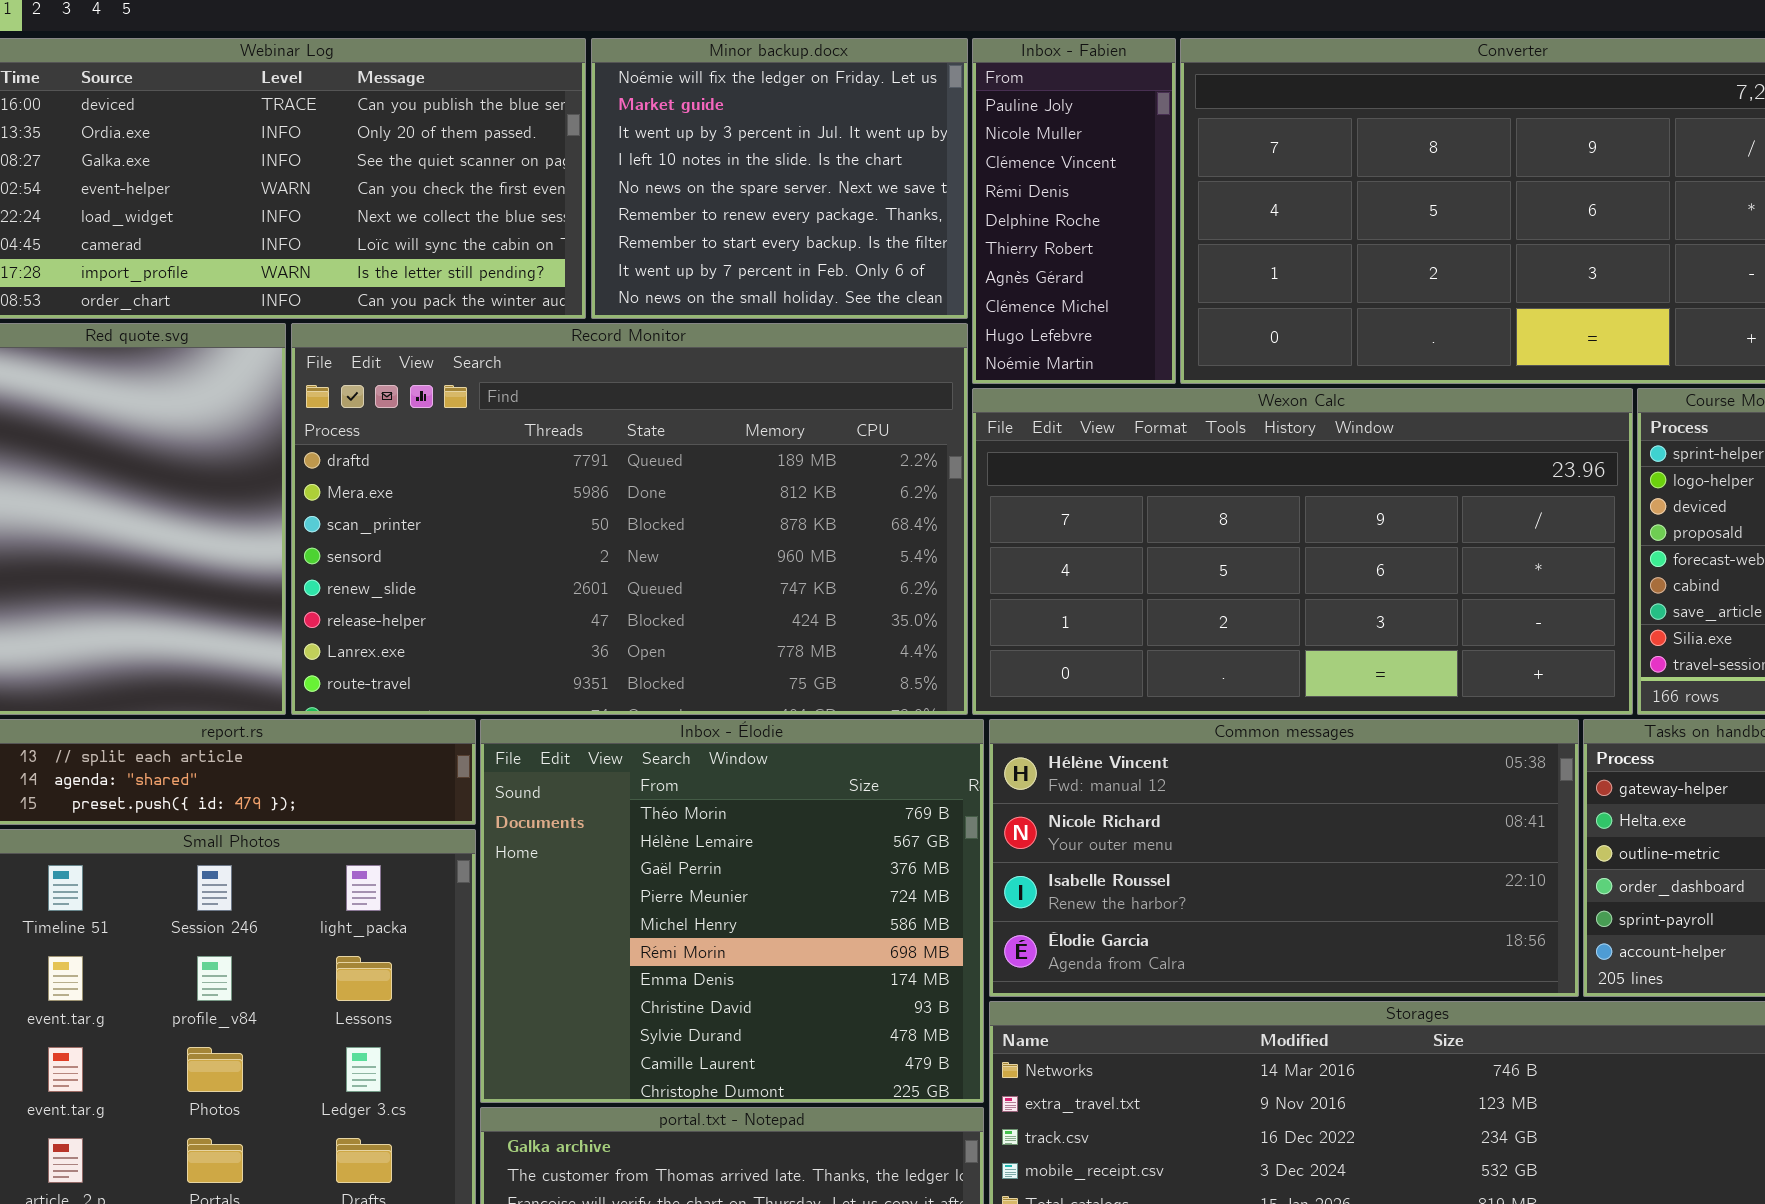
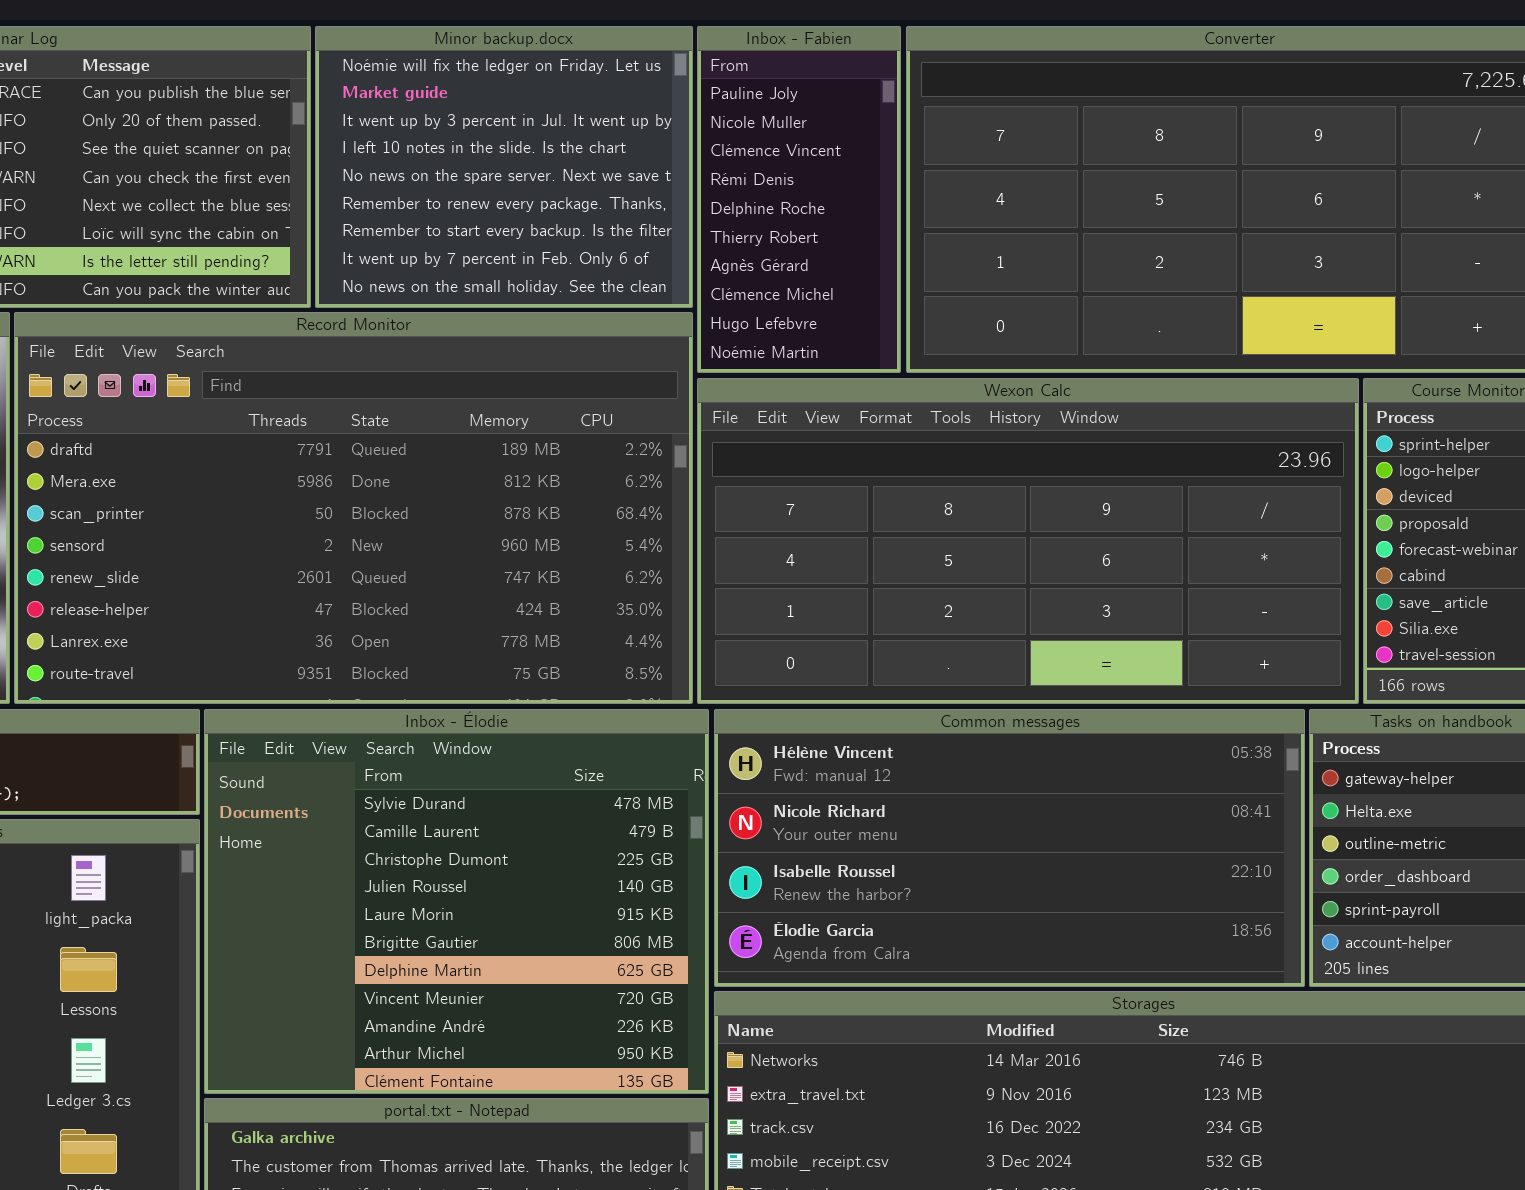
Inbox - Élodie: [480,719,984,1103] -> [204,709,709,1094], scrolled down 8 rows

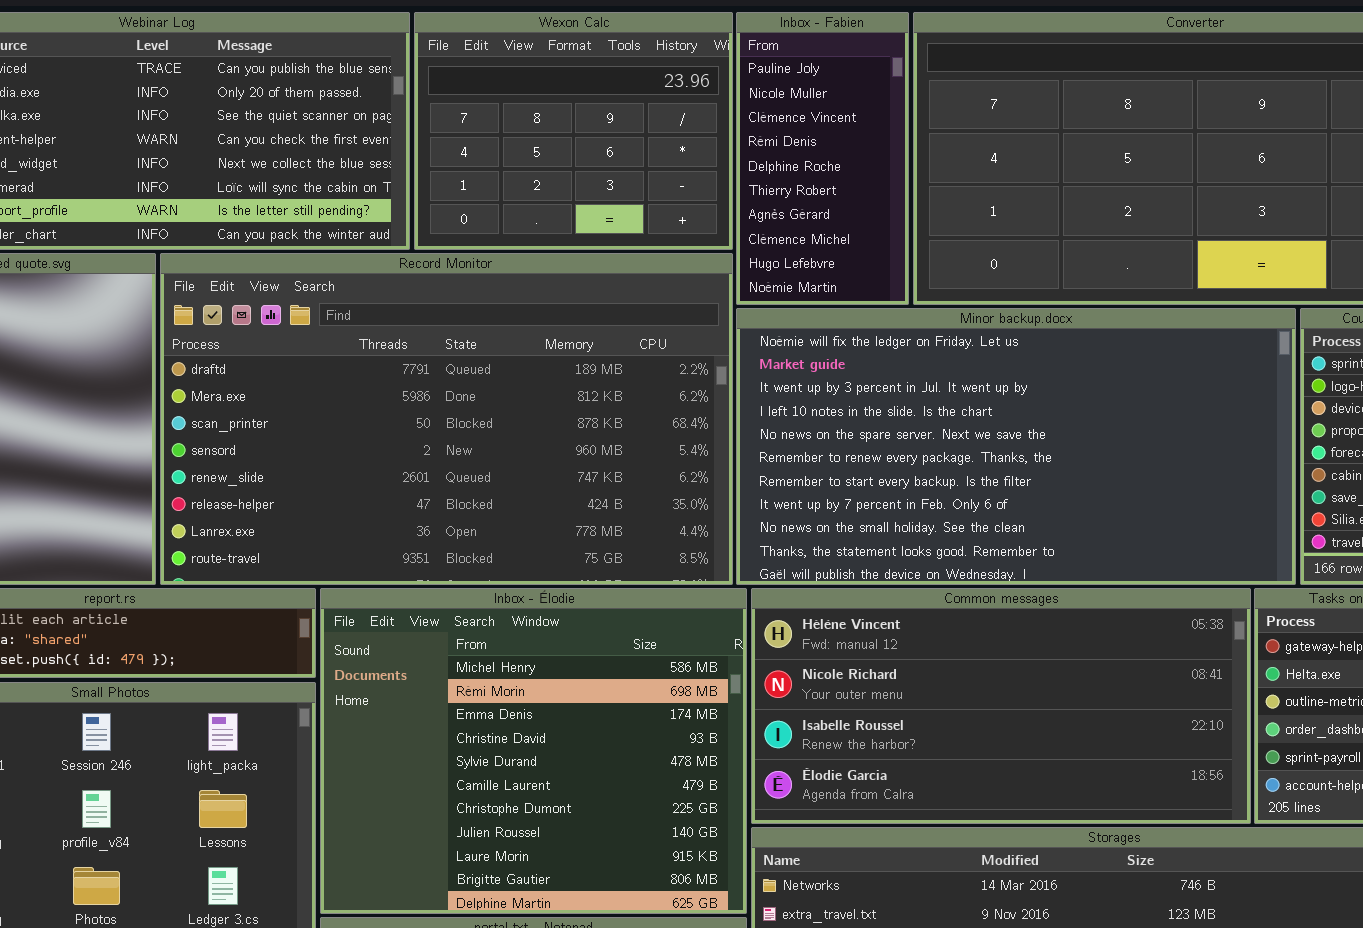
Minor backup.docx: [315,26,693,308] -> [736,308,1296,585], moved, resized
Wexon Calc: [697,378,1359,704] -> [414,12,733,250], moved, resized
Inbox - Élodie: [204,709,709,1094] -> [320,588,747,914], scrolled up 4 rows

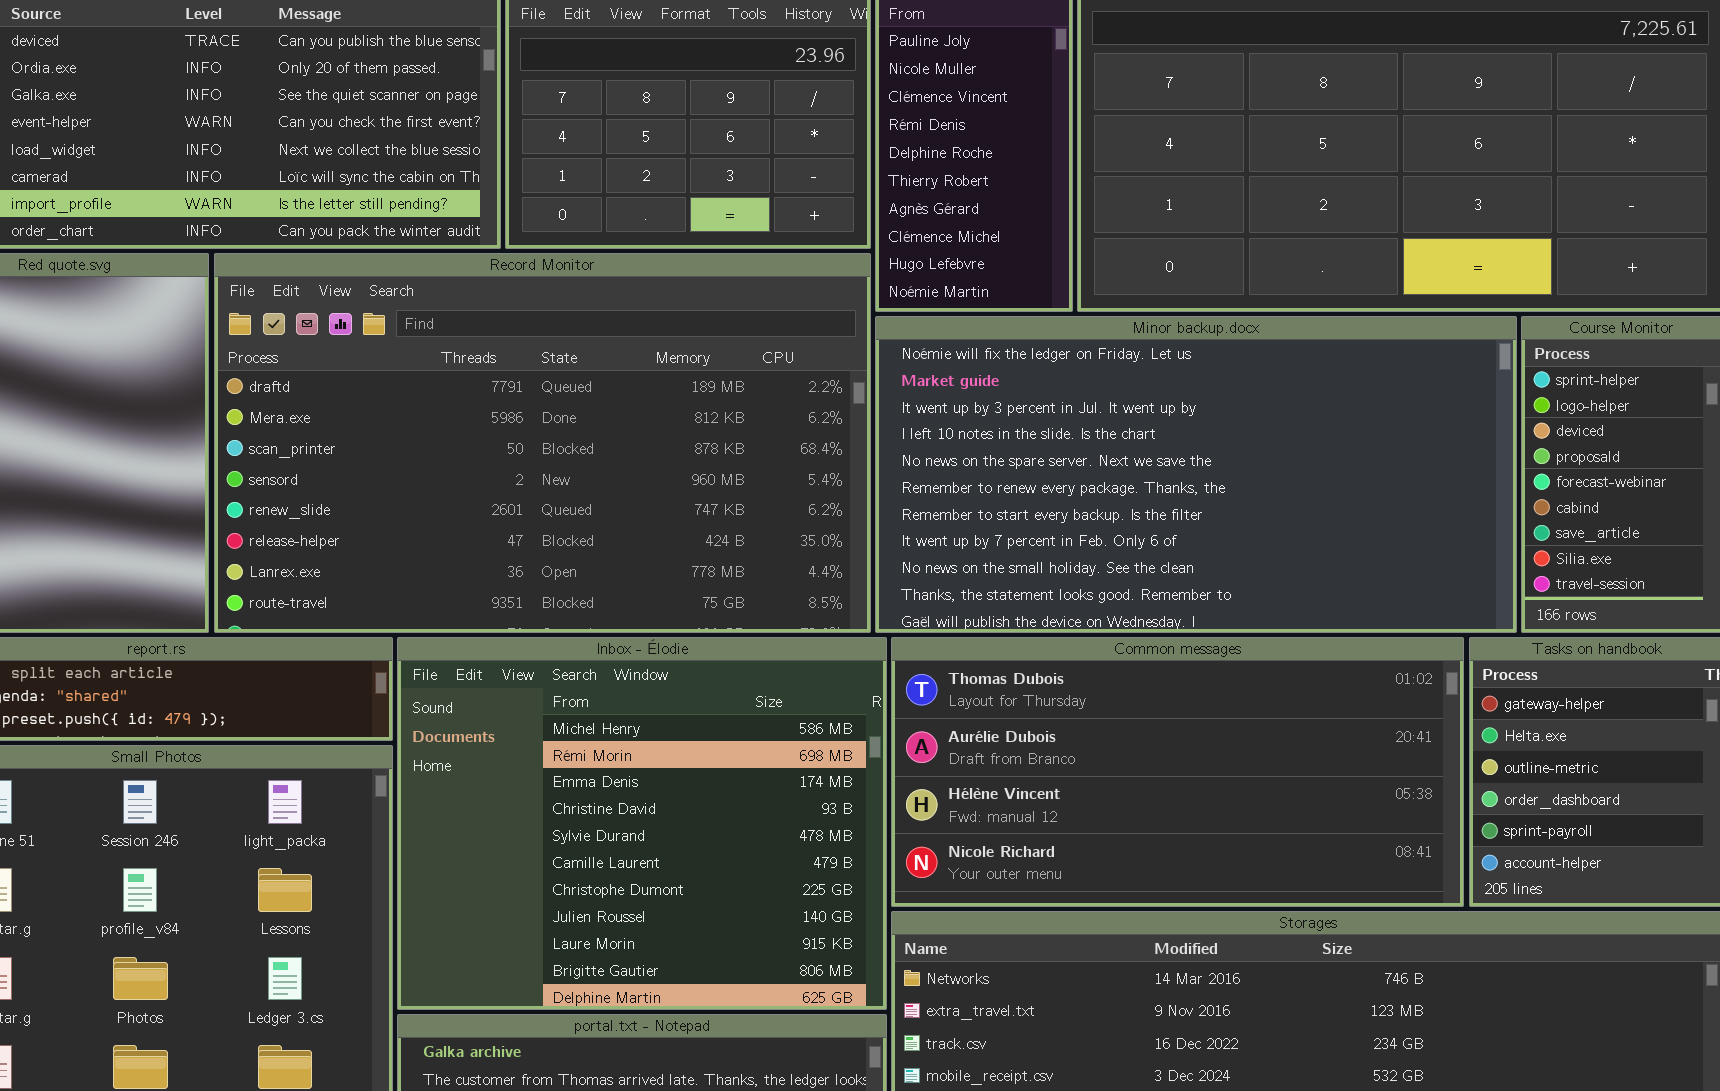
Common messages: [751,588,1251,824] -> [891,637,1464,907], scrolled up 2 rows

